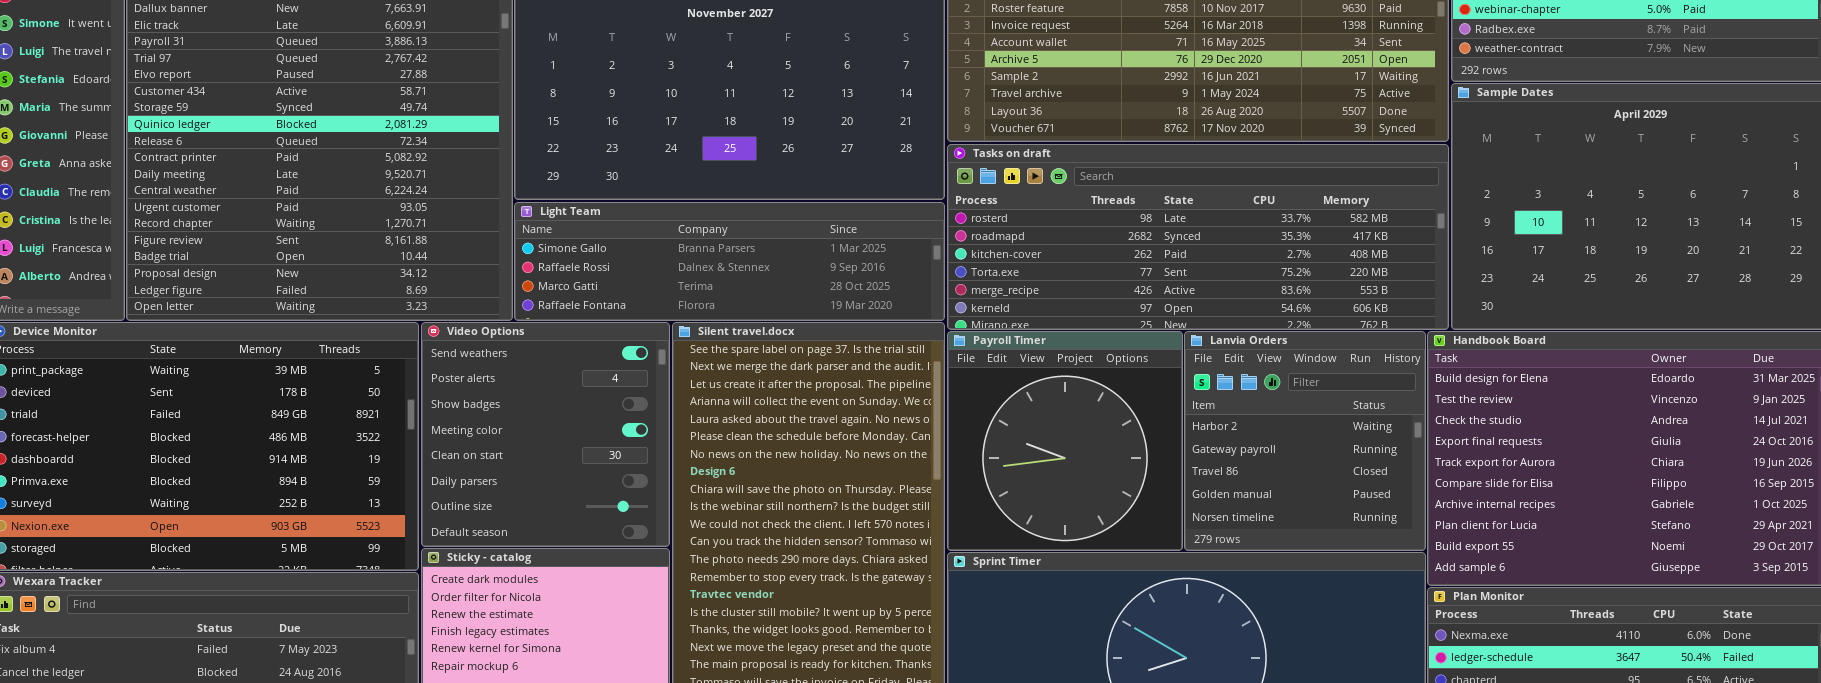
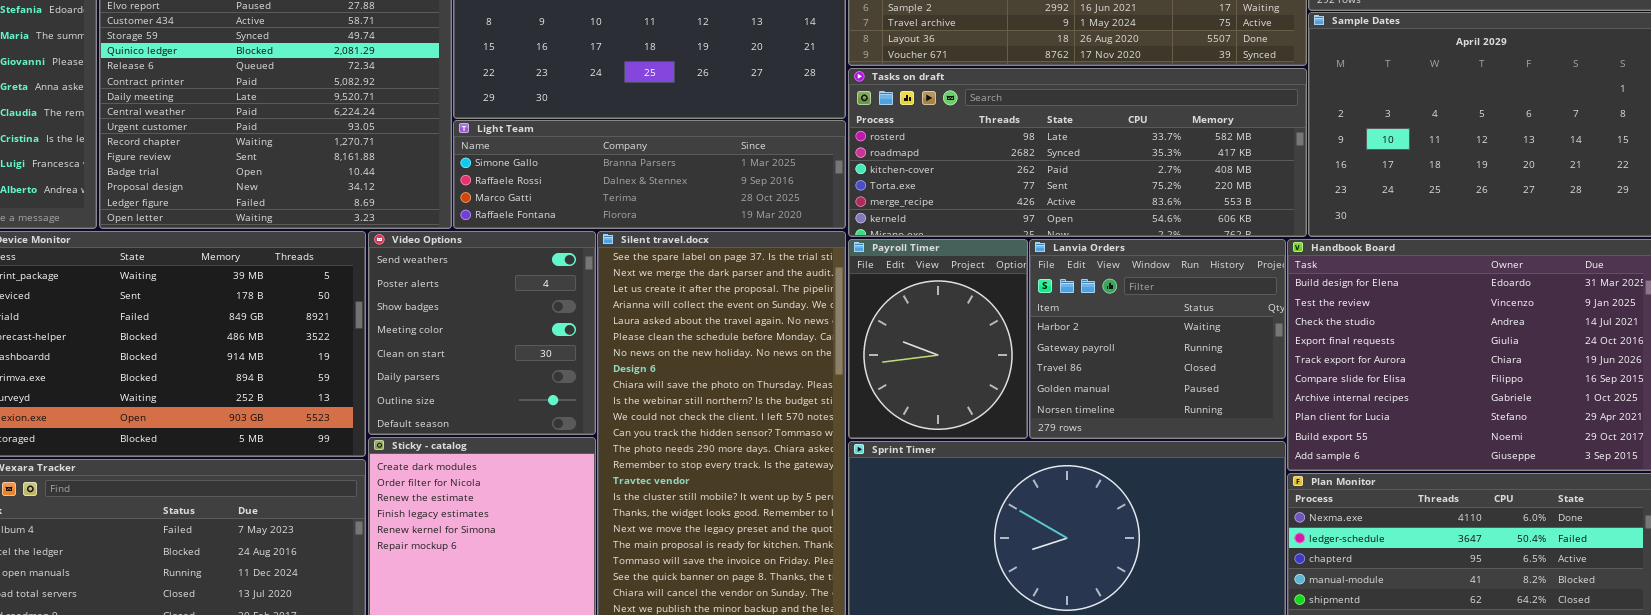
Payroll Timer: [947,331,1183,551] -> [848,239,1028,439], resized
Lanvia Orders: [1184,331,1426,551] -> [1029,239,1286,439], resized

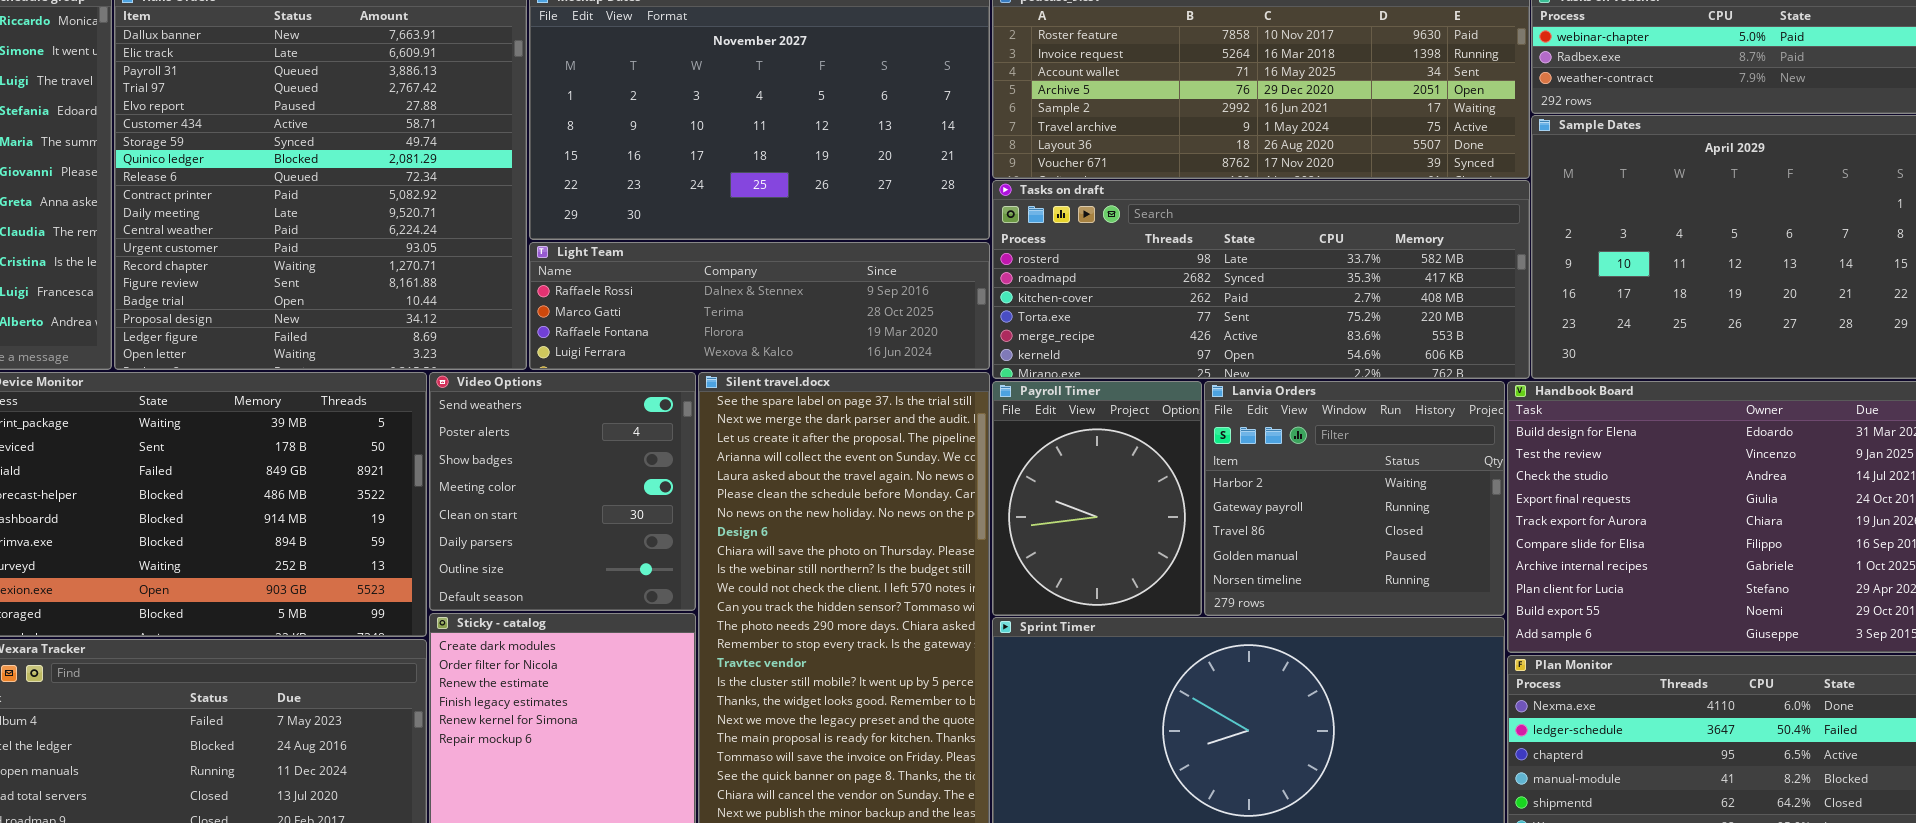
Light Team: [453,120,846,229] -> [529,242,990,370], scrolled down 1 row

